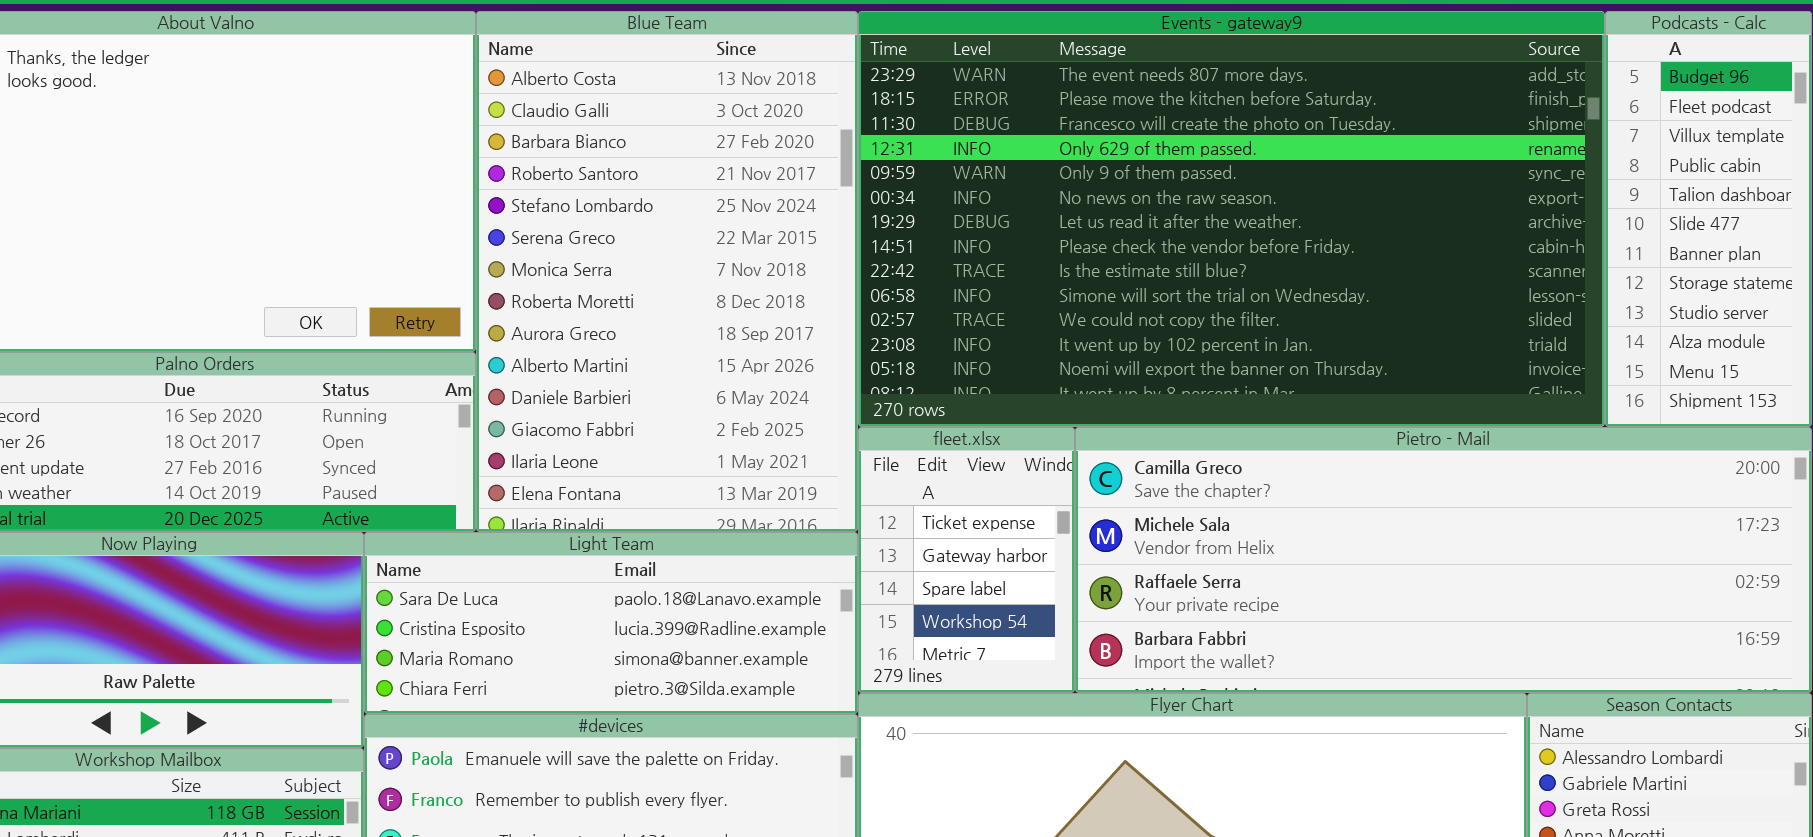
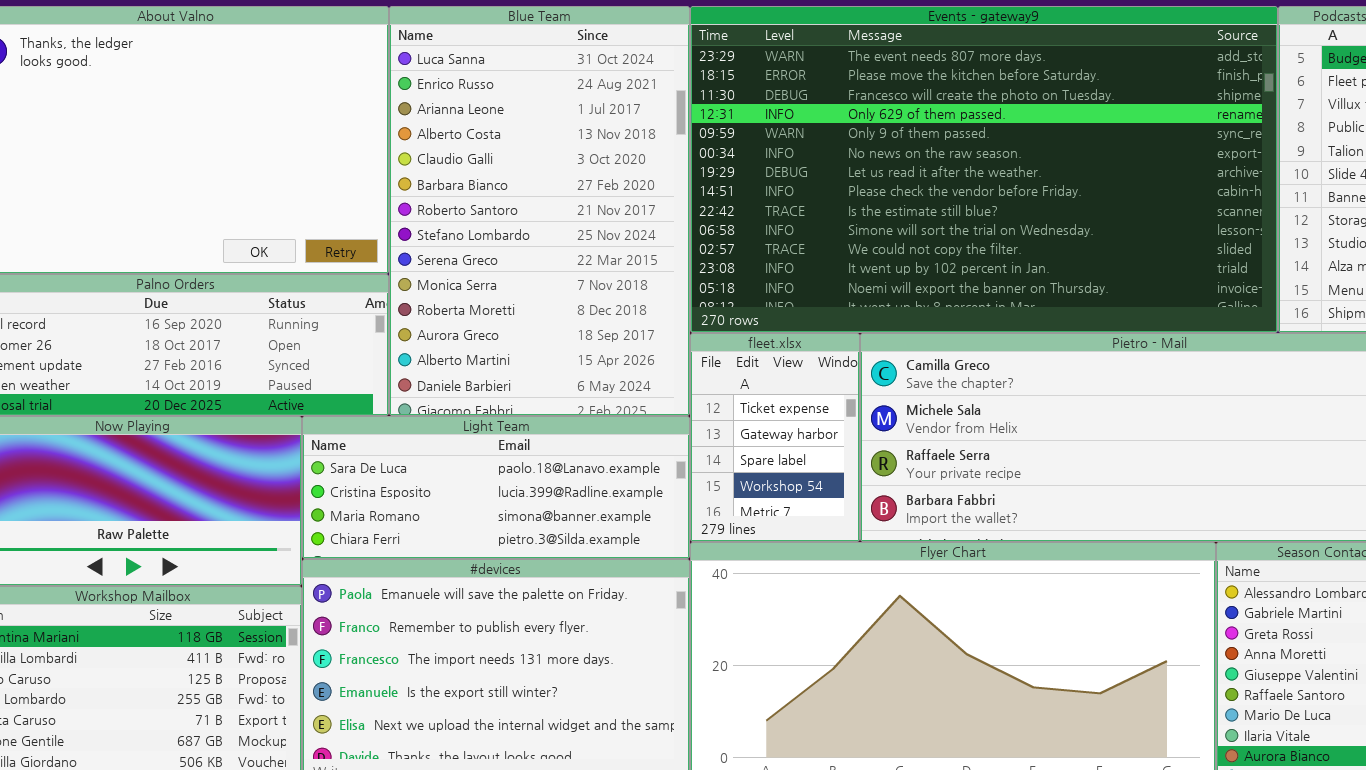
Blue Team: [476,11,858,532] -> [389,6,690,416], scrolled up 3 rows

